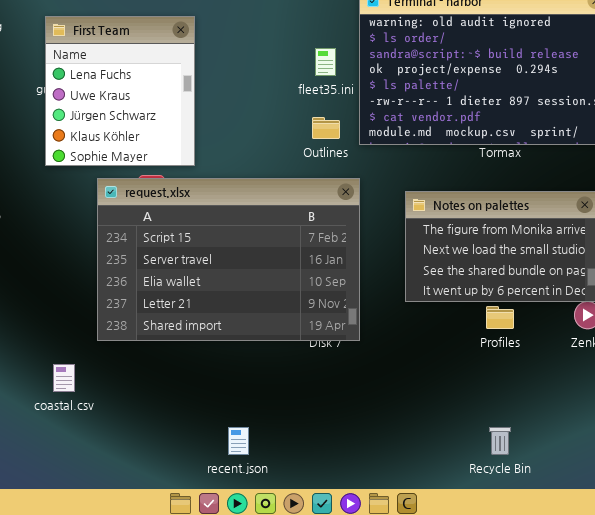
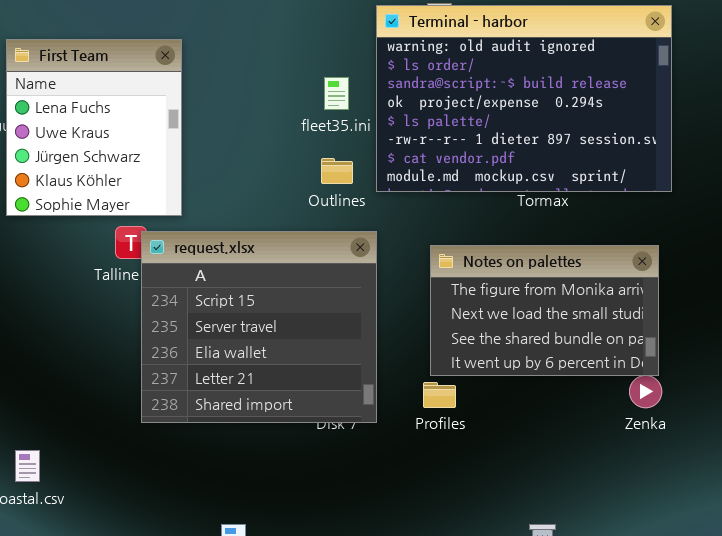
request.xlsx: [97,178,360,341] -> [141,231,377,423], resized
Profiles: [486,306,514,329] -> [423,382,456,408], moved

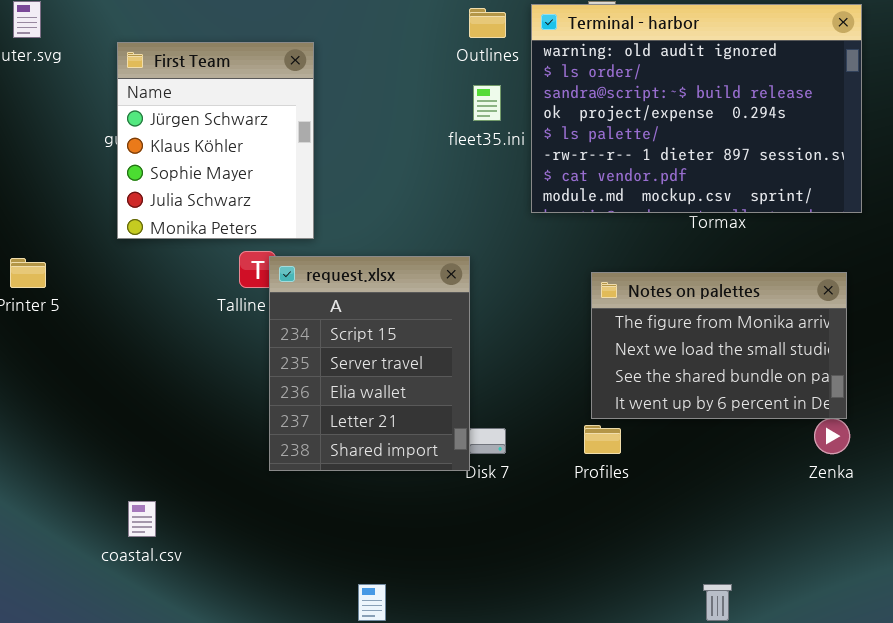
First Team: [6,39,182,216] -> [117,42,314,239], scrolled down 2 rows
Outlines: [321,158,353,184] -> [469,8,506,38], moved
request.xlsx: [141,231,377,423] -> [269,256,470,471], resized

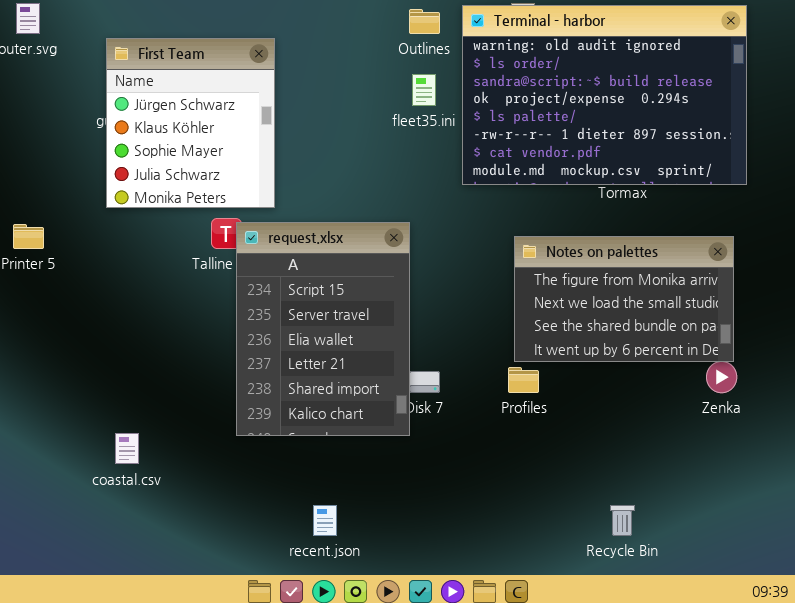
request.xlsx: [269,256,470,471] -> [236,222,410,436], resized

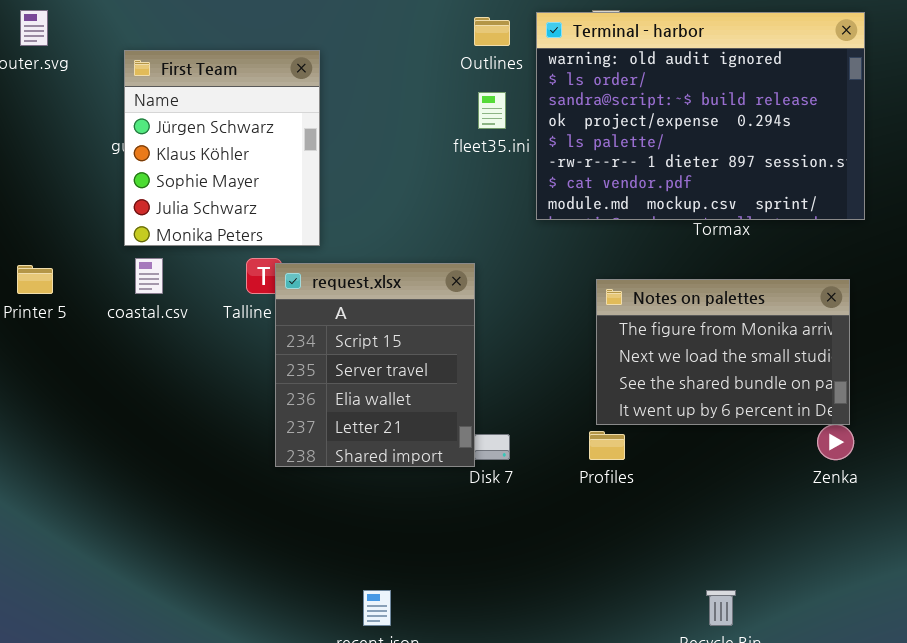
request.xlsx: [236,222,410,436] -> [275,263,475,467], resized
coastal.csv: [115,433,139,464] -> [135,258,163,294], moved

